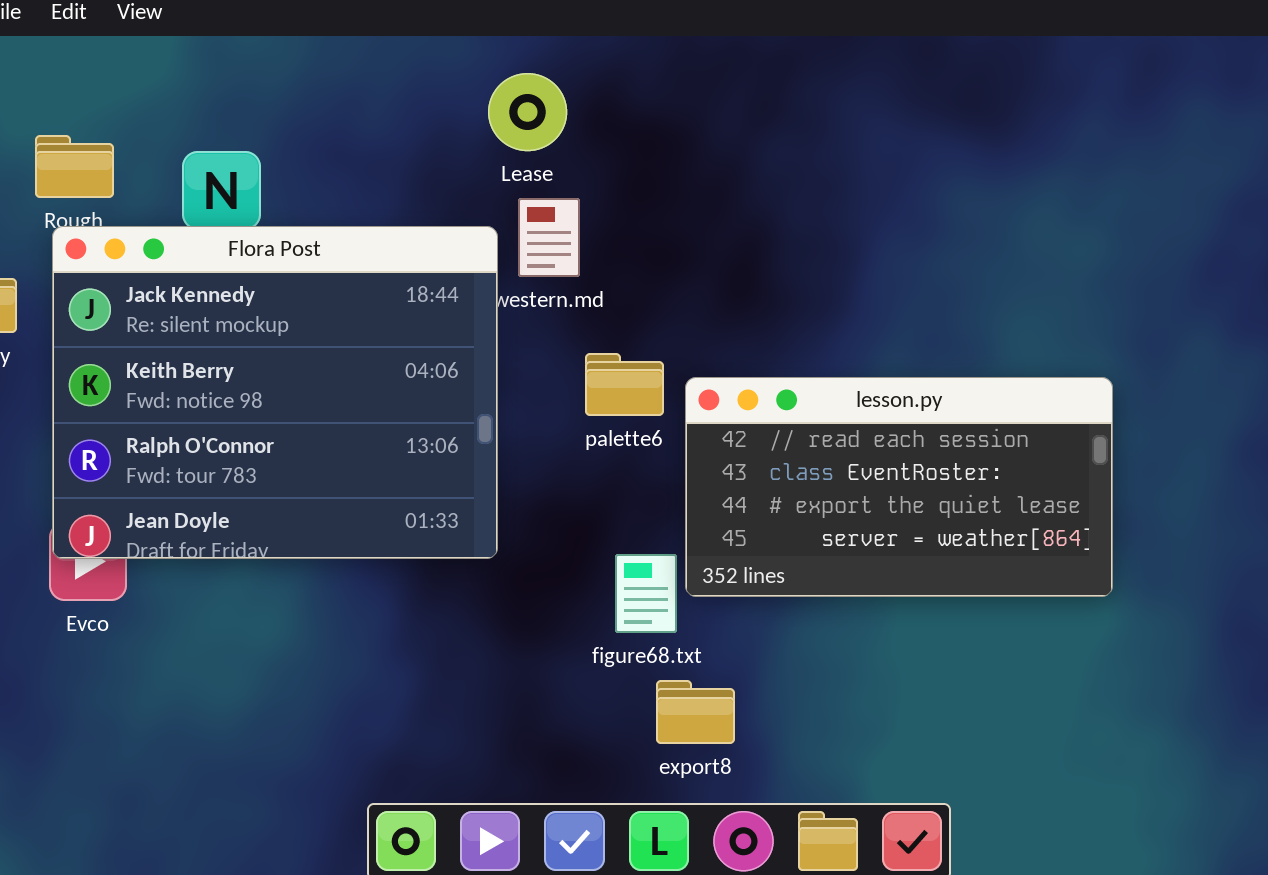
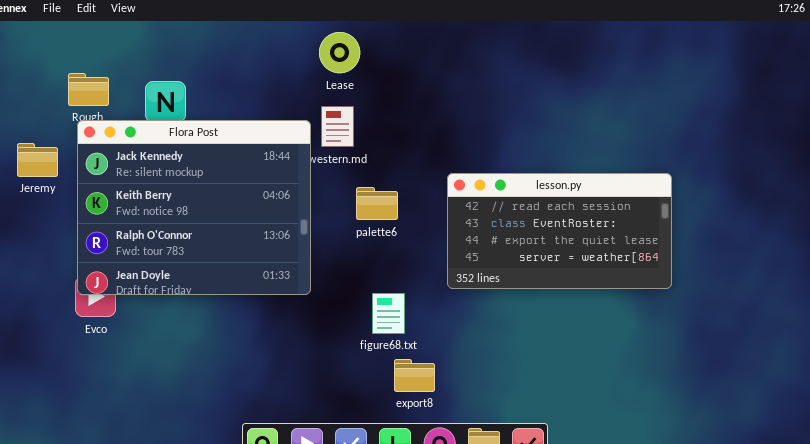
Lease: [488,73,567,151] -> [319,32,360,73], moved
lesson.py: [685,377,1113,597] -> [447,173,672,289], moved

